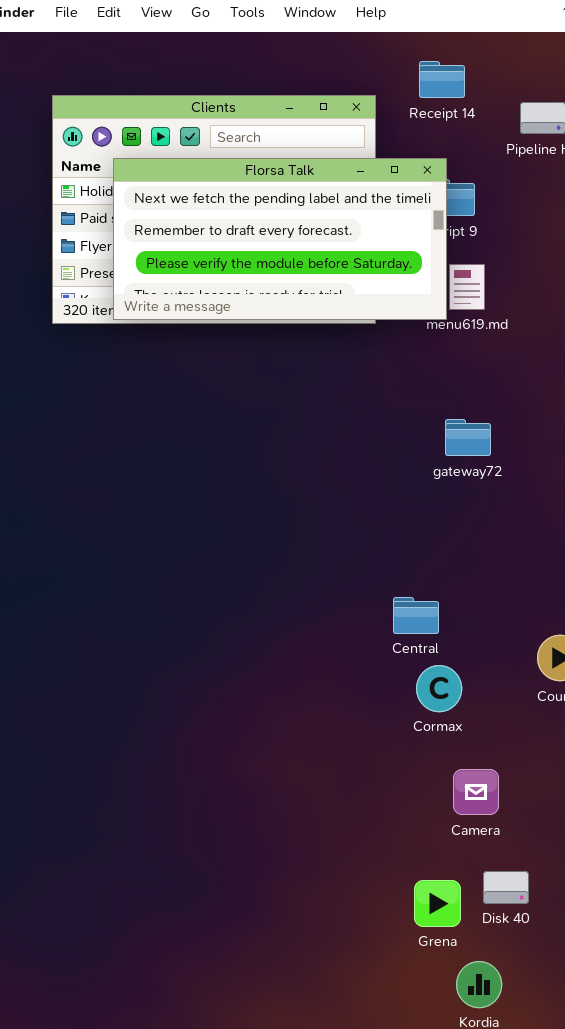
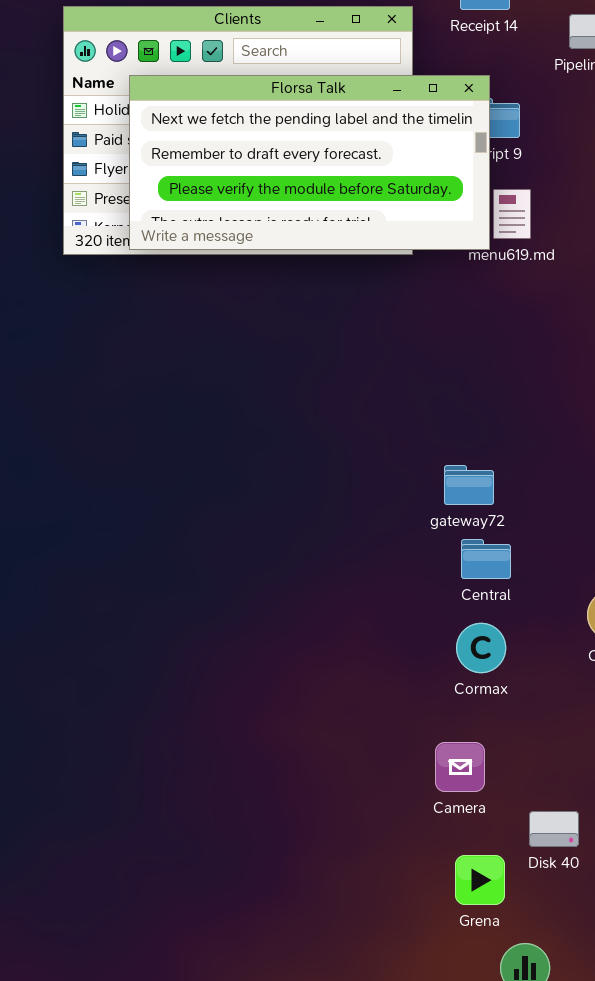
gateway72: [445,419,491,456] -> [444,465,494,505], moved
Central: [393,597,439,634] -> [461,539,511,579], moved
Camera: [453,769,499,815] -> [435,742,485,792], moved
Disk 40: [483,871,529,904] -> [529,811,579,847], moved

